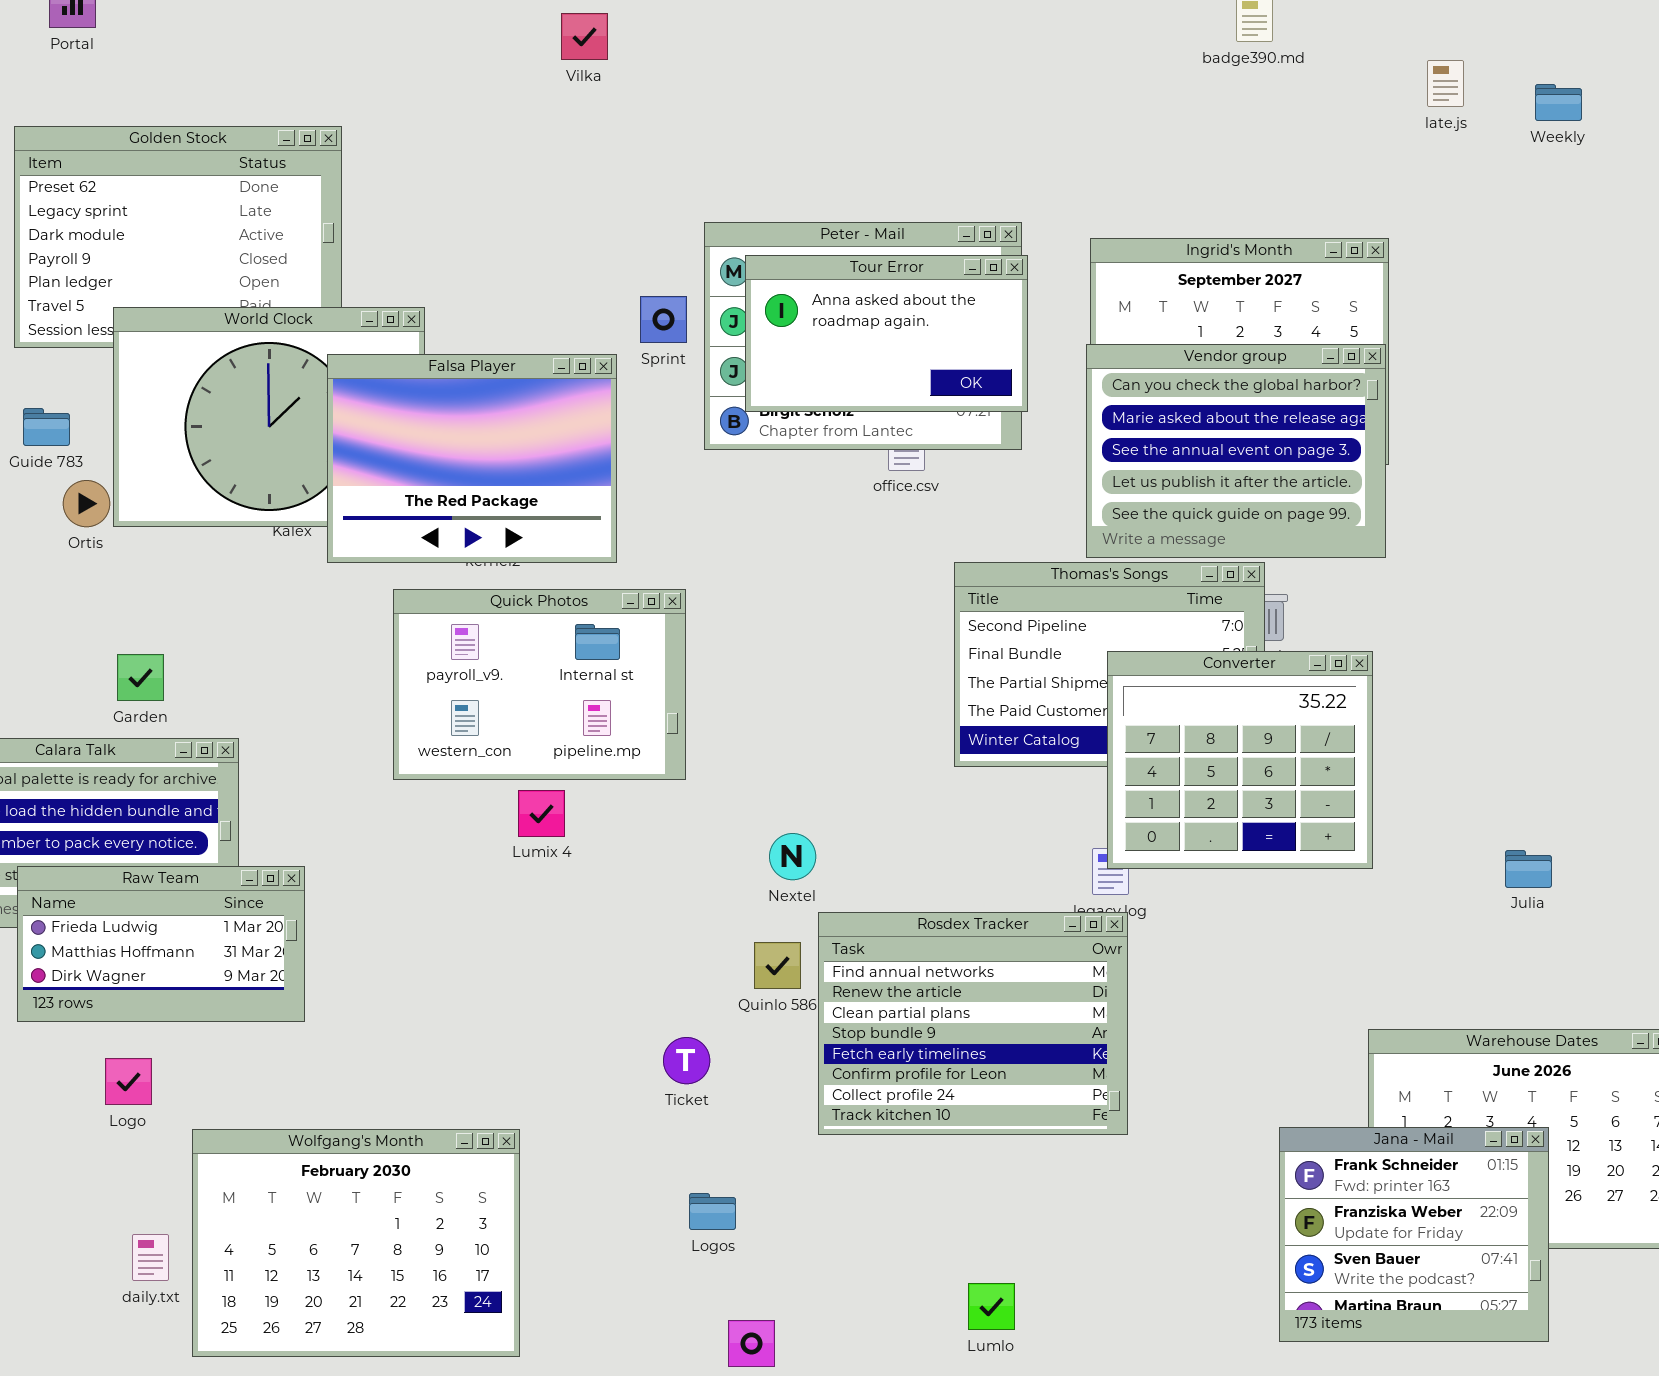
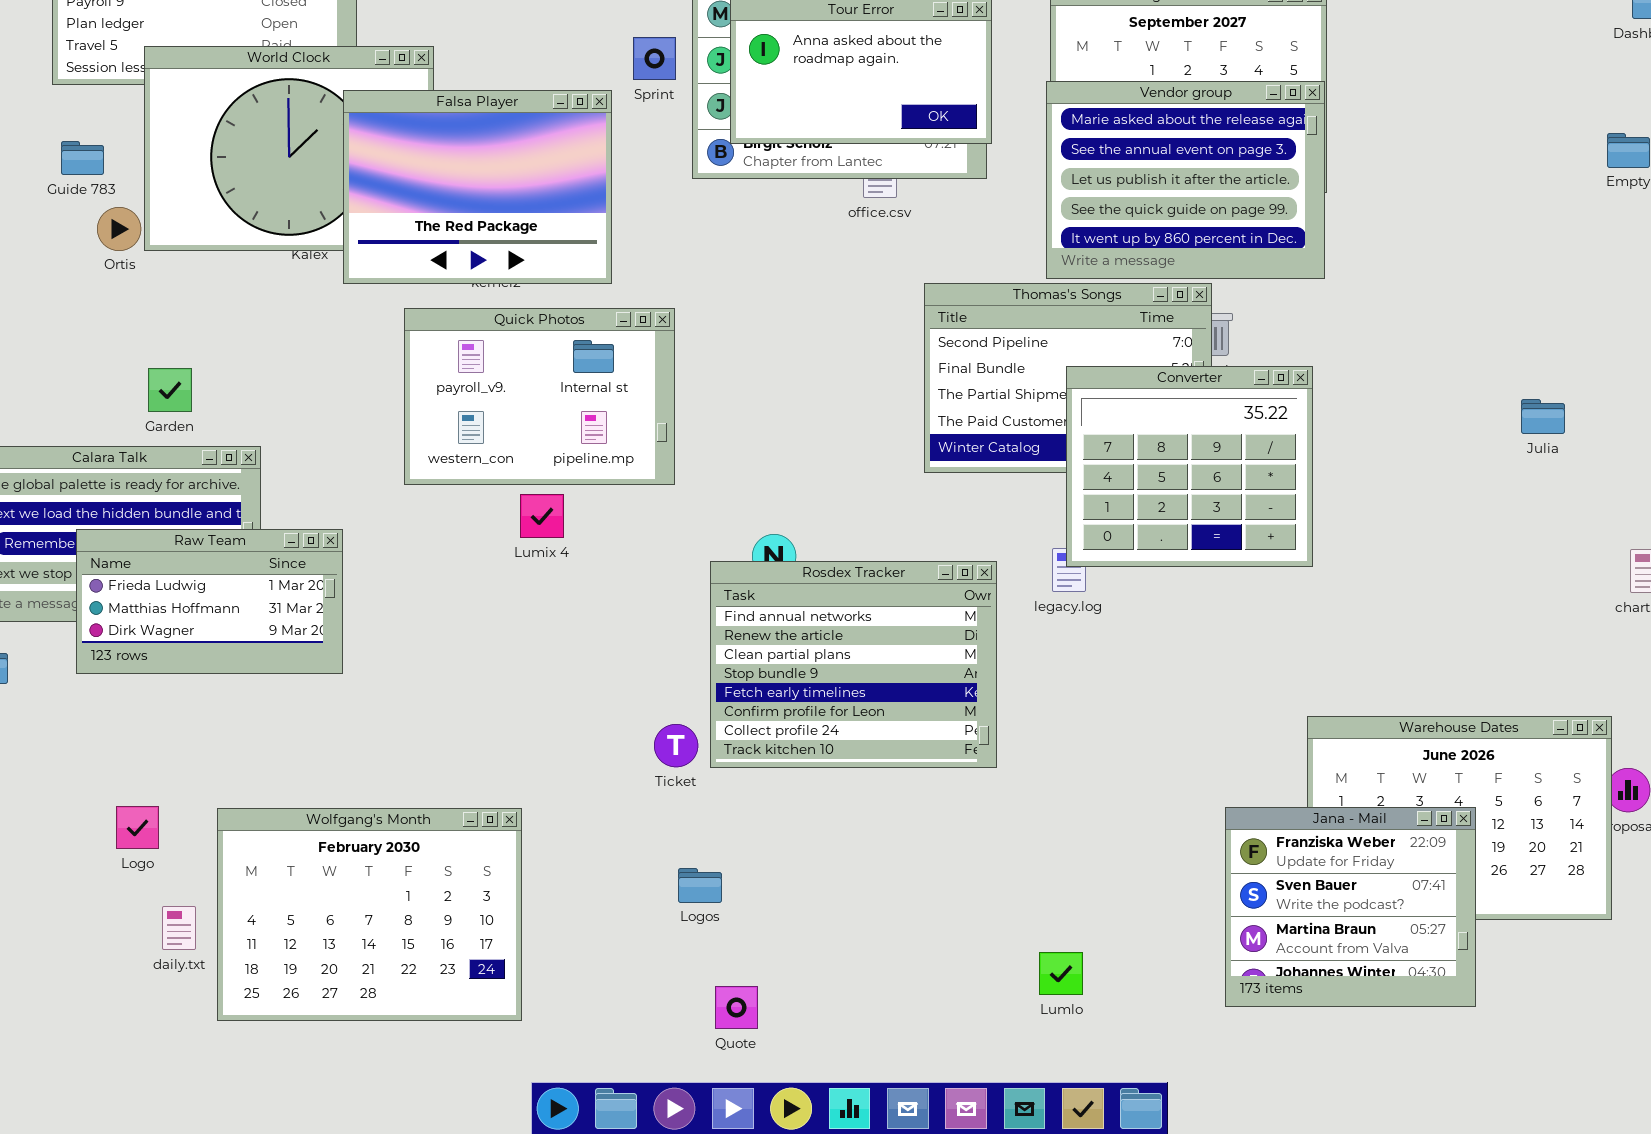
Vendor group: [1086,344,1386,558] -> [1046,81,1325,279], scrolled down 1 row
Julia: [1505,850,1552,888] -> [1521,399,1565,434], moved
Raw Team: [17,866,305,1022] -> [76,529,343,674], moved
Rosdex Tracker: [818,912,1128,1135] -> [710,561,997,768], moved
Logo: [105,1058,152,1105] -> [116,806,159,849], moved
Jana - Mail: [1279,1127,1549,1342] -> [1225,807,1476,1007], scrolled down 1 row
Lumlo: [968,1283,1015,1330] -> [1039,952,1083,995], moved

